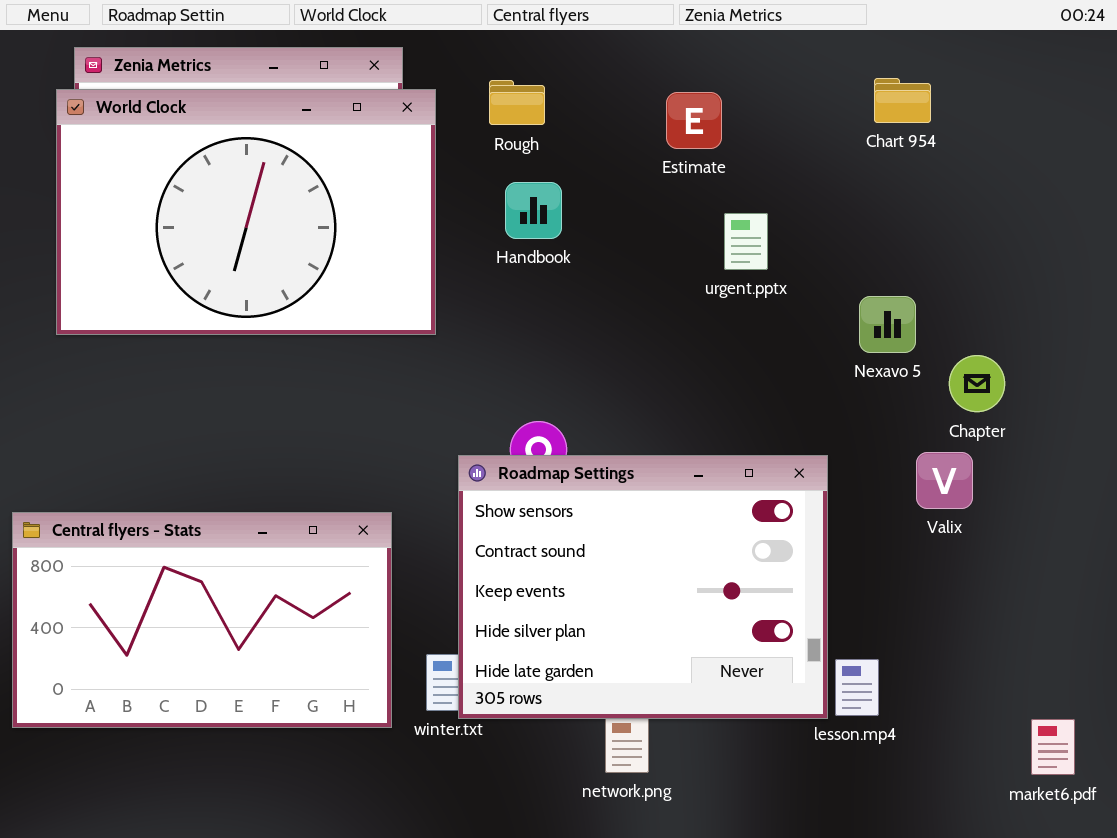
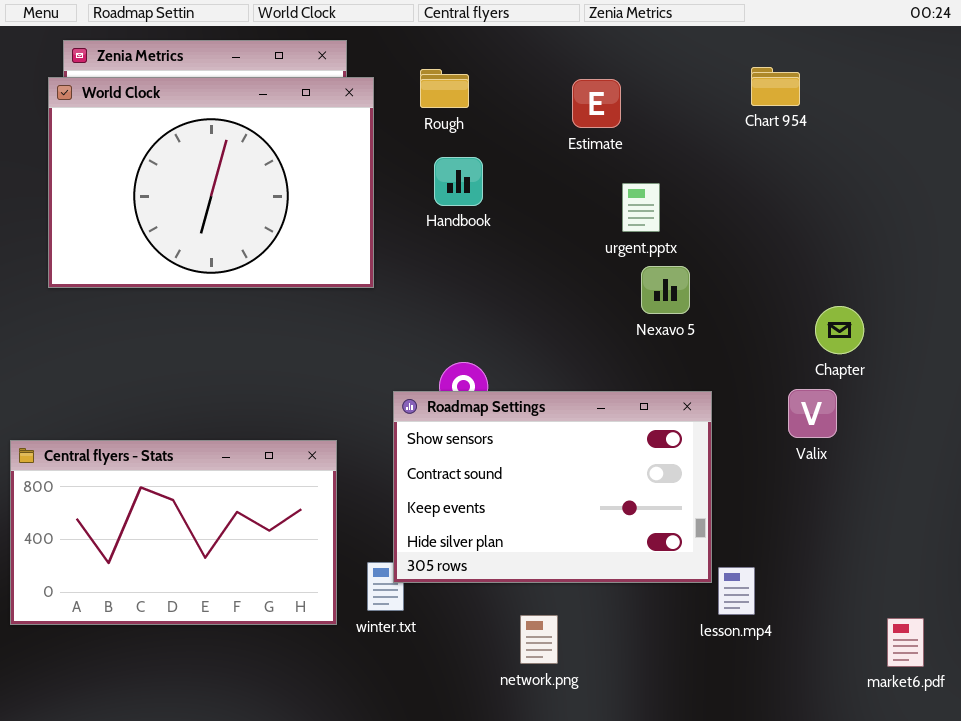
Nexavo 5: [859,296,916,353] -> [641,266,690,314], moved
Roadmap Settings: [458,455,828,719] -> [393,391,712,583], resized

